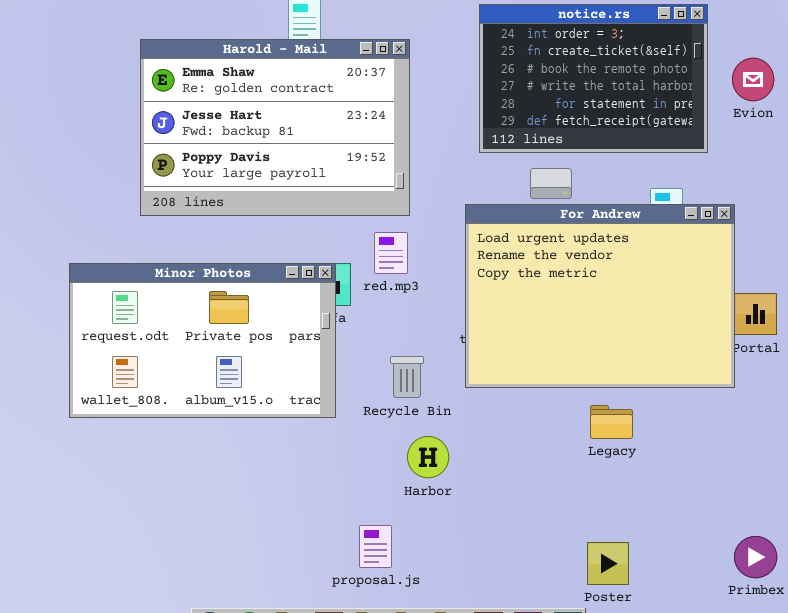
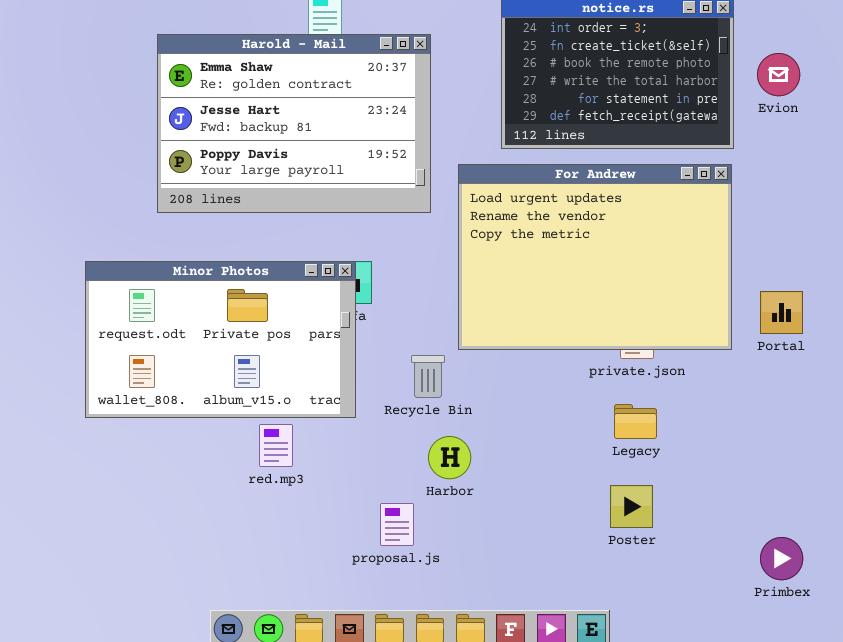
For Andrew: [465,204,735,388] -> [458,164,732,350], moved
red.mp3: [374,232,408,274] -> [259,424,293,467], moved
proposal.js: [359,525,392,568] -> [380,503,414,546], moved
Poster: [587,542,629,585] -> [610,485,653,528], moved

